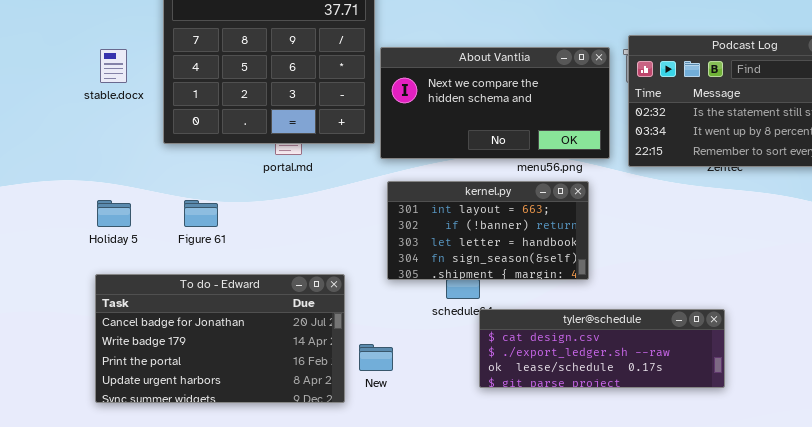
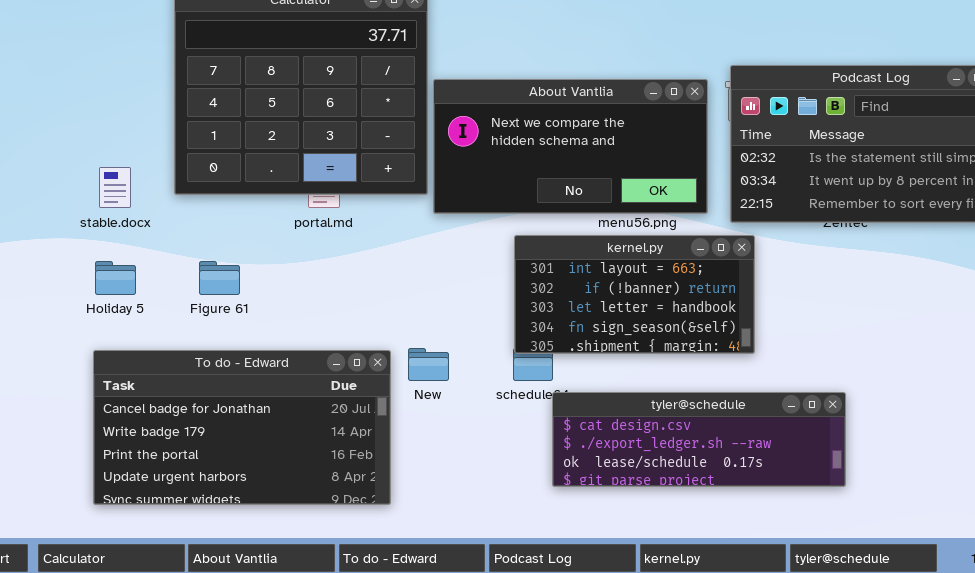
stable.docx: [100,49,127,83] -> [99,167,131,208], moved
kernel.py: [387,181,589,280] -> [514,235,755,354], moved
New: [359,344,393,371] -> [408,348,449,381], moved

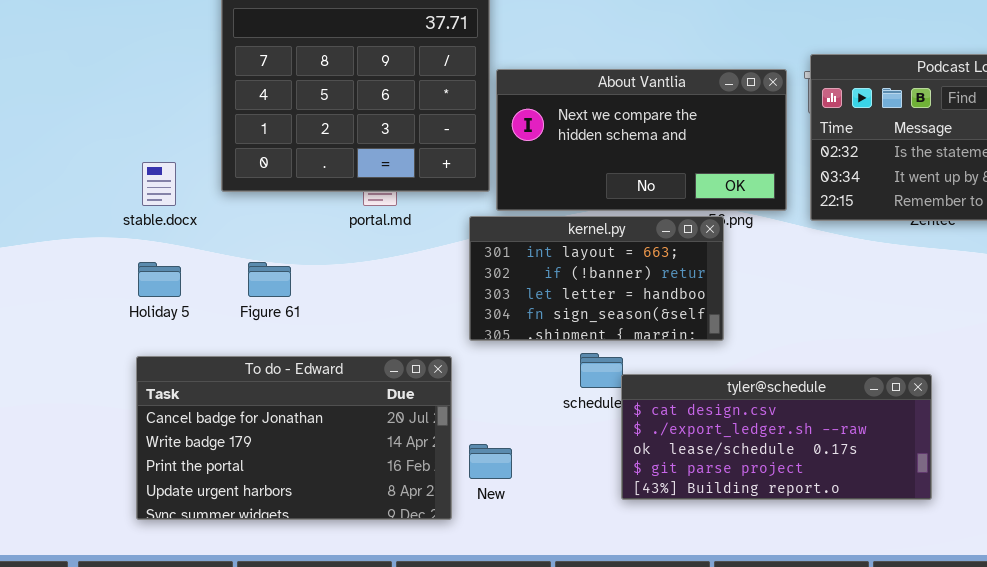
kernel.py: [514,235,755,354] -> [469,216,724,341], moved
New: [408,348,449,381] -> [469,444,512,479], moved
tyler@schedule: [552,392,846,487] -> [621,374,932,500], resized

